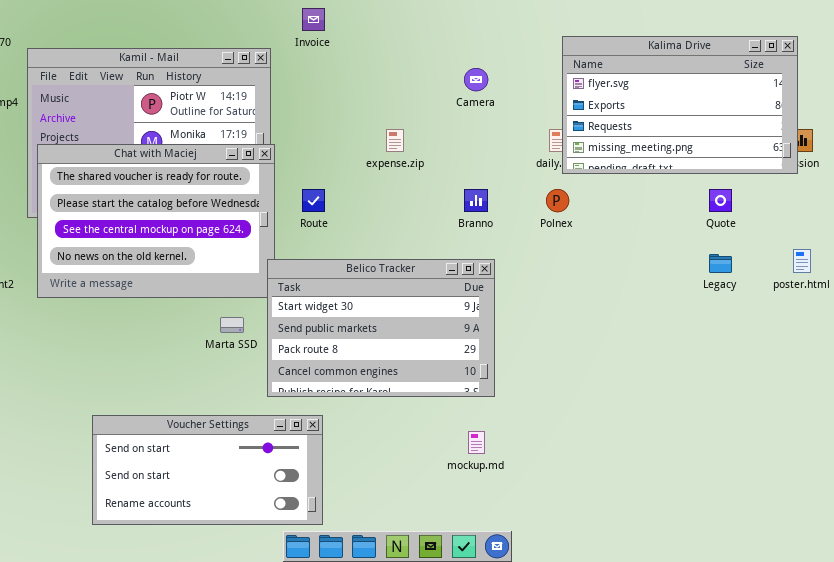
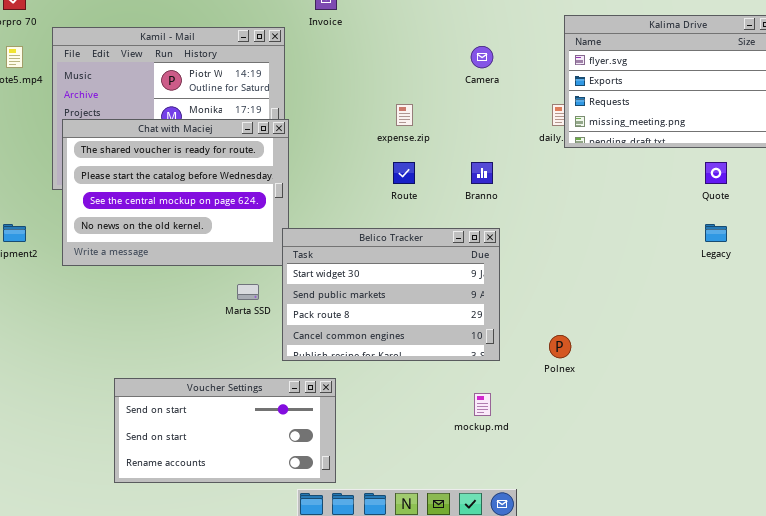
Route: [302,189,325,212] -> [393,162,415,184], moved
Polnex: [546,189,569,212] -> [549,335,571,358], moved

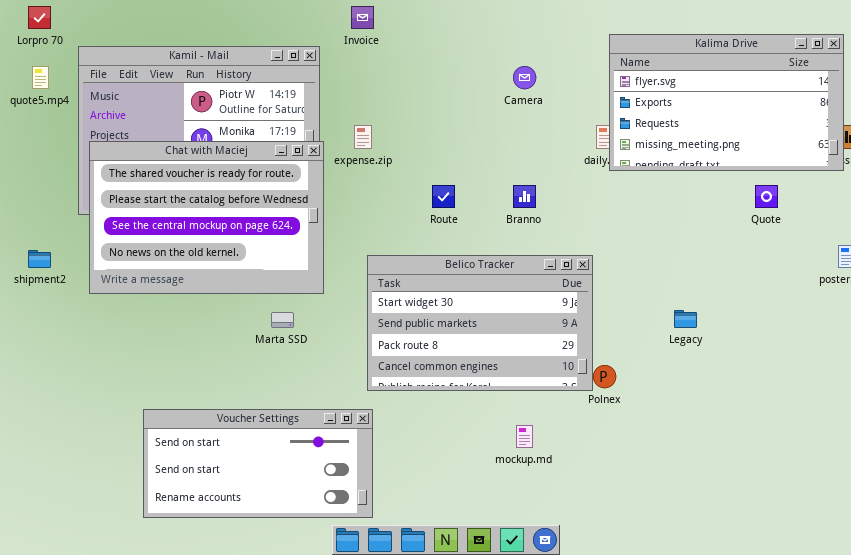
expense.zip: [396,104,413,126] -> [354,125,372,149], moved
Legacy: [705,224,727,242] -> [674,310,697,328], moved
Belico Tracker: [282,228,500,361] -> [367,255,593,391], moved

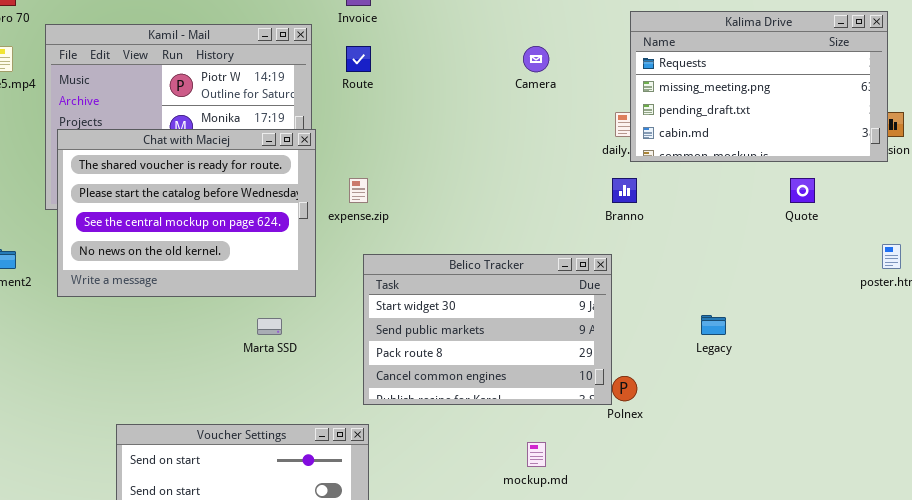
Kalima Drive: [609,34,844,171] -> [630,11,888,162], scrolled down 2 rows
expense.zip: [354,125,372,149] -> [349,178,368,203], moved
Route: [432,185,455,208] -> [346,46,371,72], moved
Branno: [513,185,536,208] -> [612,178,637,203], moved

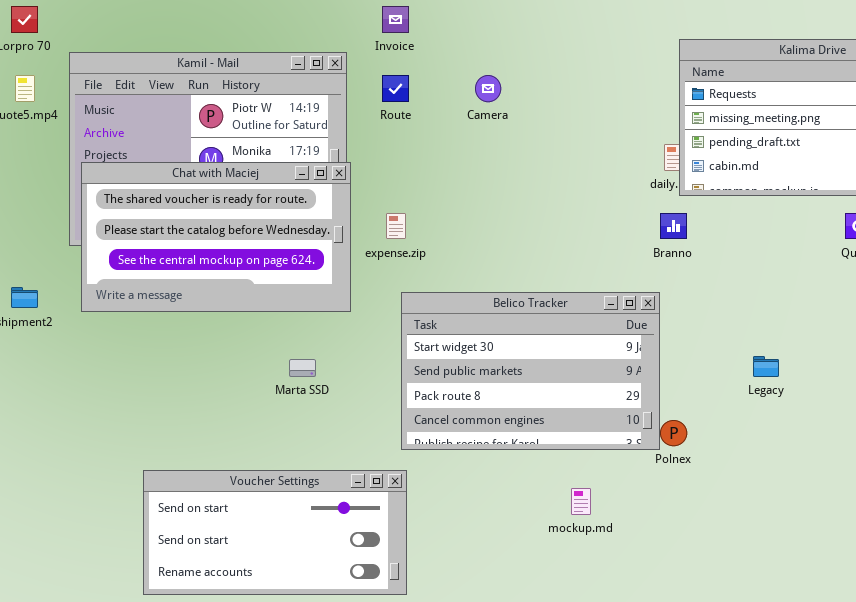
Camera: [523,46,549,72] -> [475,75,501,102], moved
Chat with Maciej: [57,129,316,297] -> [81,162,351,312], resized

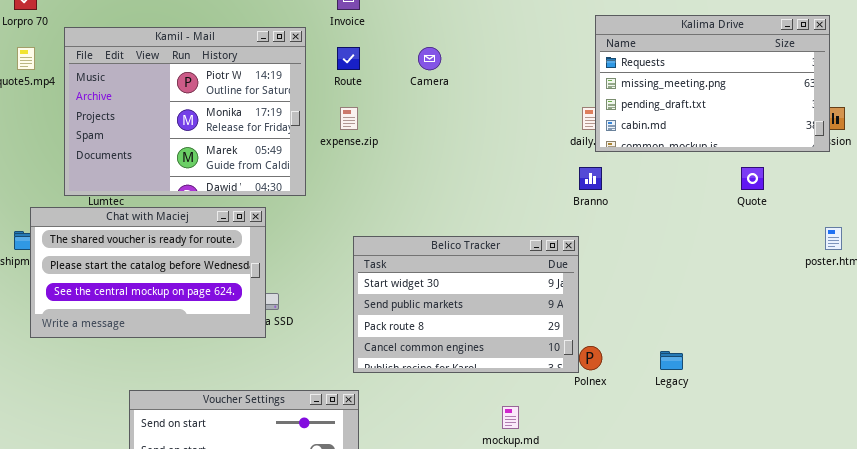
Chat with Maciej: [81,162,351,312] -> [30,207,266,338], moved
expense.zip: [386,213,406,239] -> [340,107,358,130], moved
Legacy: [753,356,779,377] -> [660,351,683,370], moved

